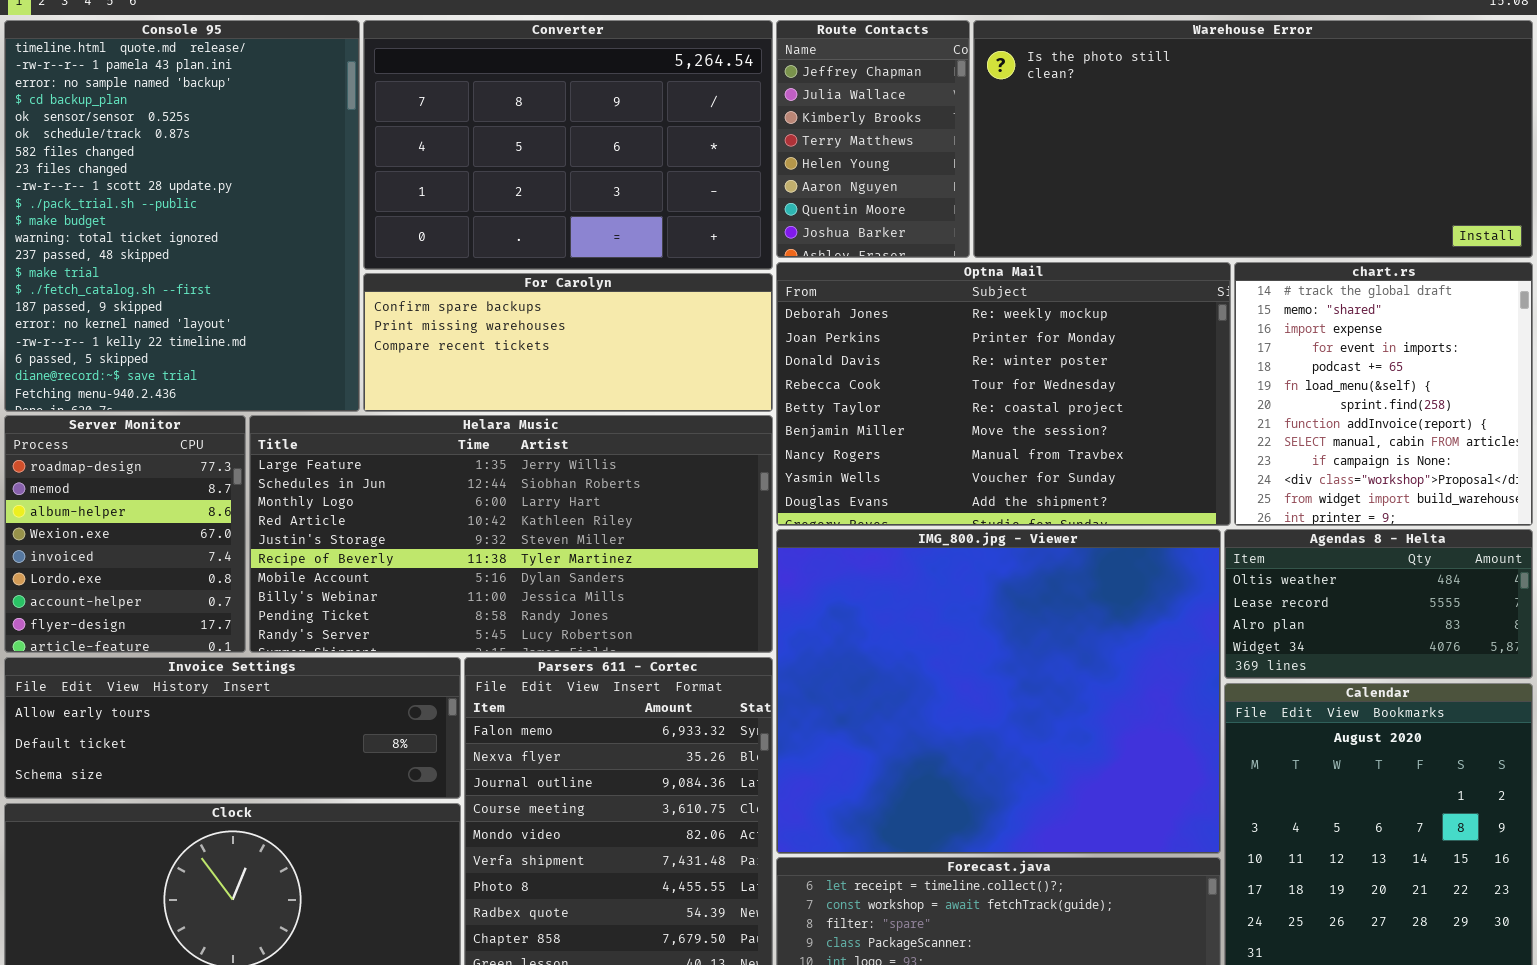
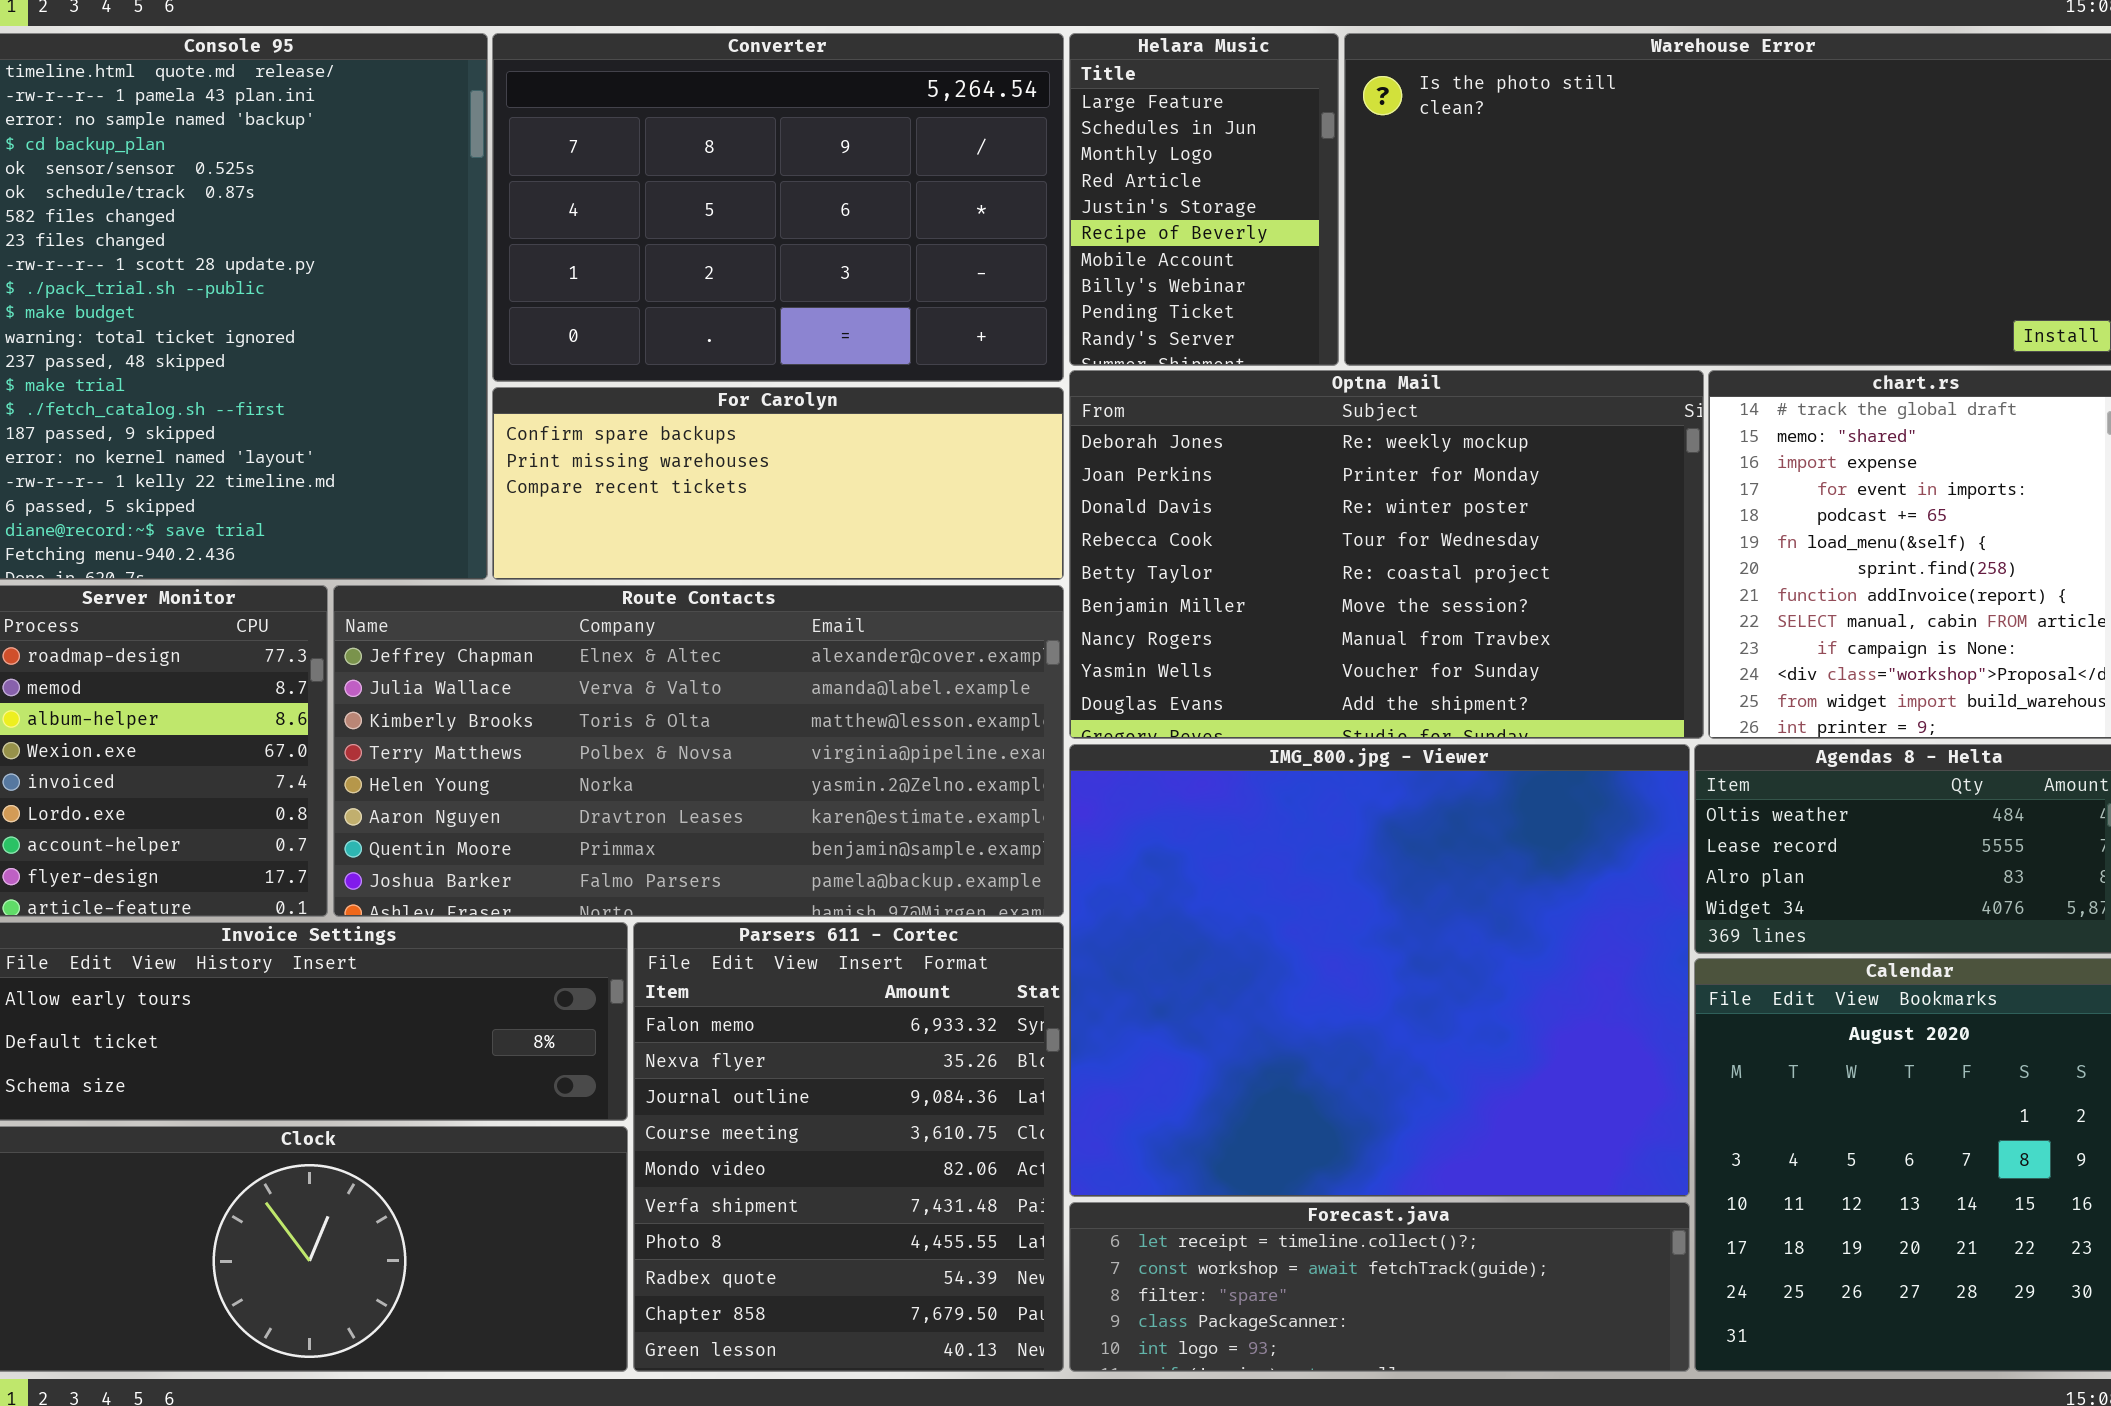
Route Contacts: [776,20,970,258] -> [333,585,1064,917], moved, resized
Helara Music: [249,415,773,653] -> [1069,33,1339,366], moved, resized

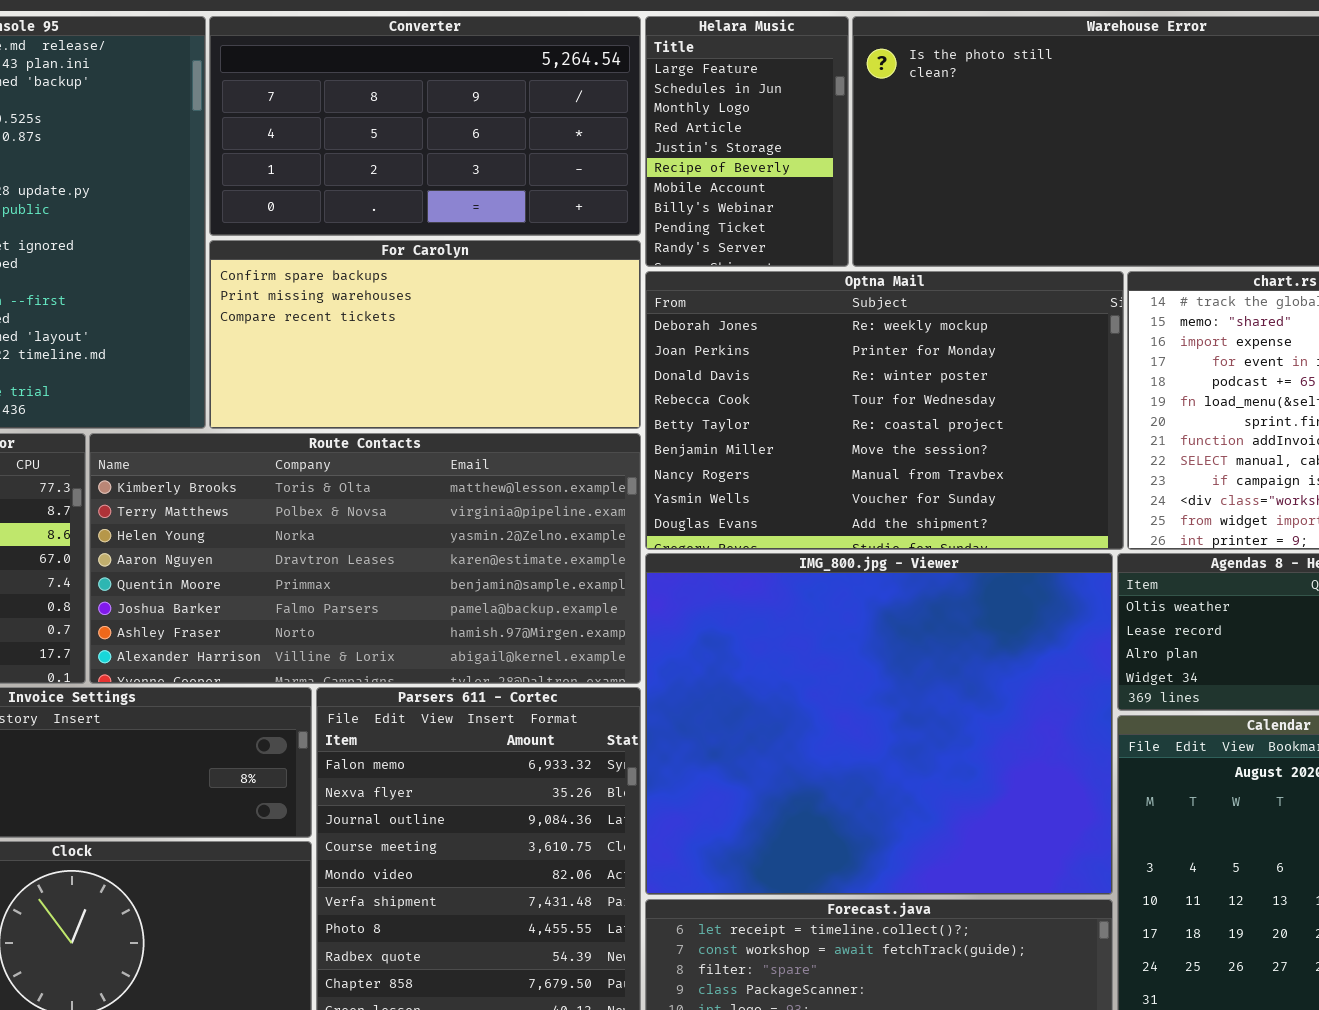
Converter: [492,33,1064,382] -> [209,16,641,236], resized
For Carolyn: [492,387,1064,580] -> [209,240,641,429], resized
Route Contacts: [333,585,1064,917] -> [89,433,641,684], scrolled down 2 rows

